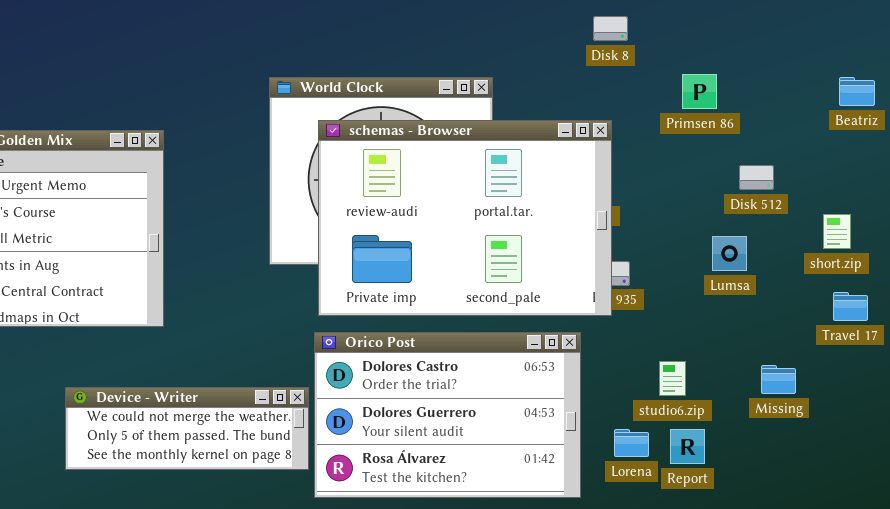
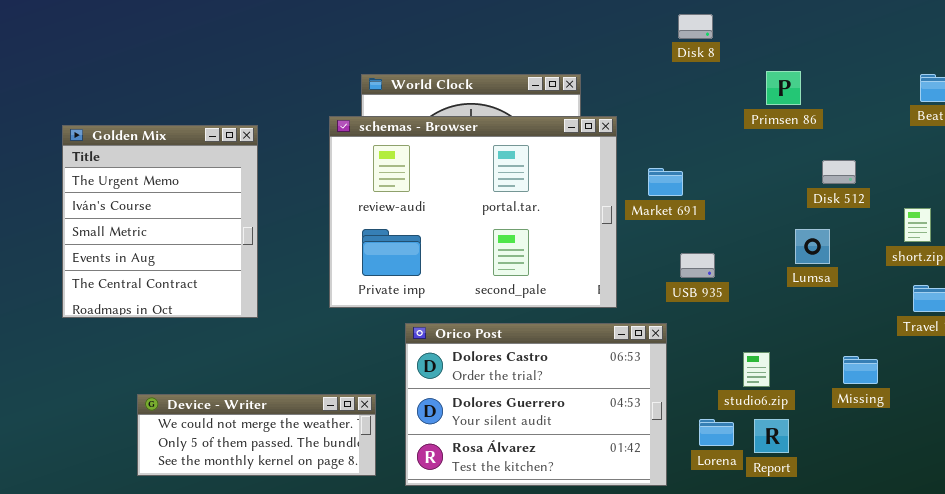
schemas - Browser: [318,120,612,316] -> [329,116,617,308], moved
Device - Writer: [65,387,309,470] -> [137,394,376,476], moved

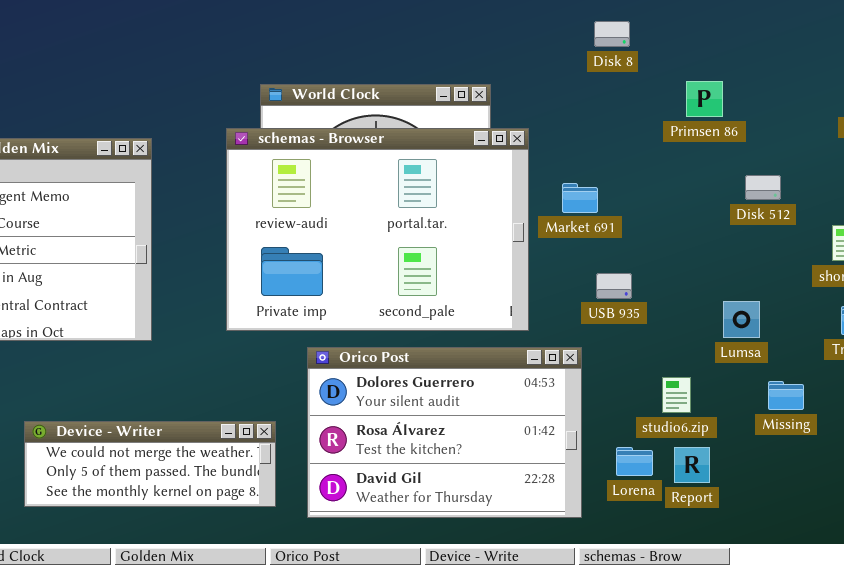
Lumsa: [795,229,830,264] -> [723,301,760,338], moved
Orico Post: [405,323,667,486] -> [307,347,582,518], scrolled down 1 row

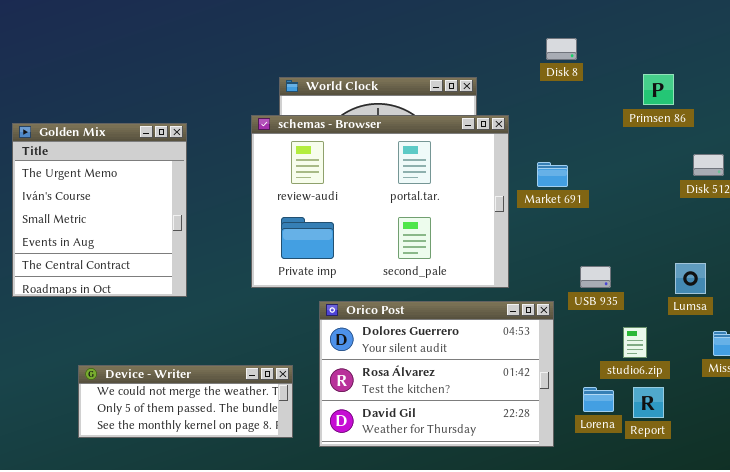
Disk 8: [594,21,630,47] -> [546,38,577,60], moved
USB 935: [596,273,632,299] -> [580,266,611,288], moved

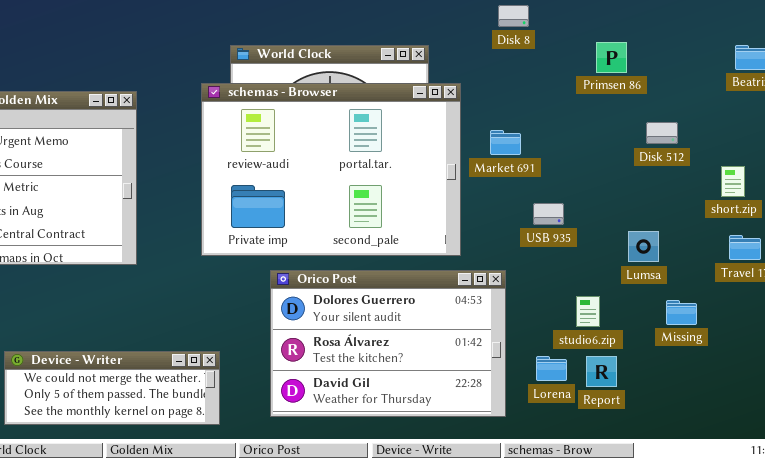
USB 935: [580,266,611,288] -> [533,203,564,225], moved
Device - Writer: [78,365,293,438] -> [4,351,220,425], moved

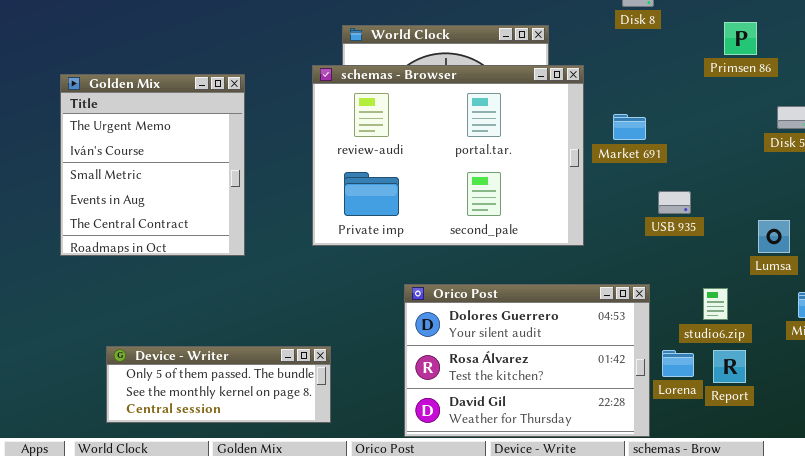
Orico Post: [270,270,506,417] -> [404,284,650,437], moved
Device - Writer: [4,351,220,425] -> [106,346,331,423], scrolled down 1 row

